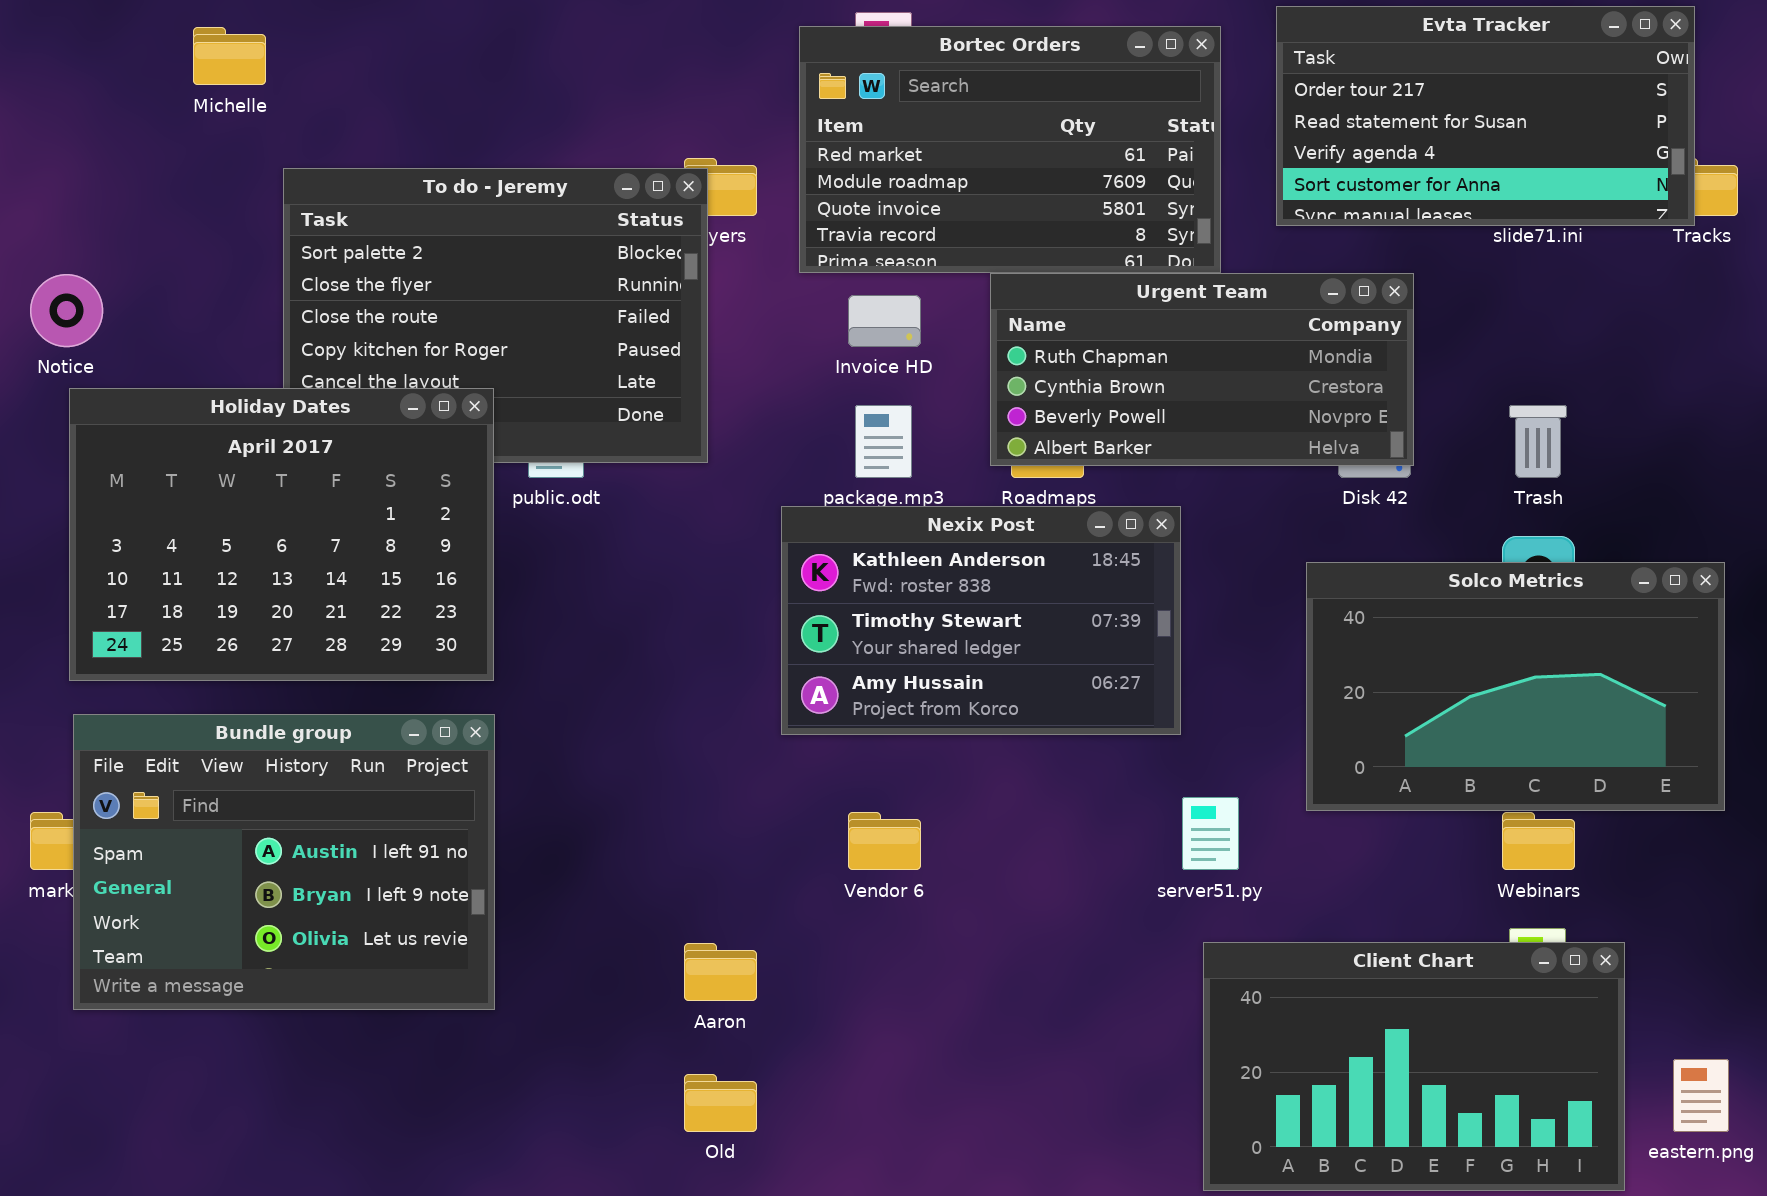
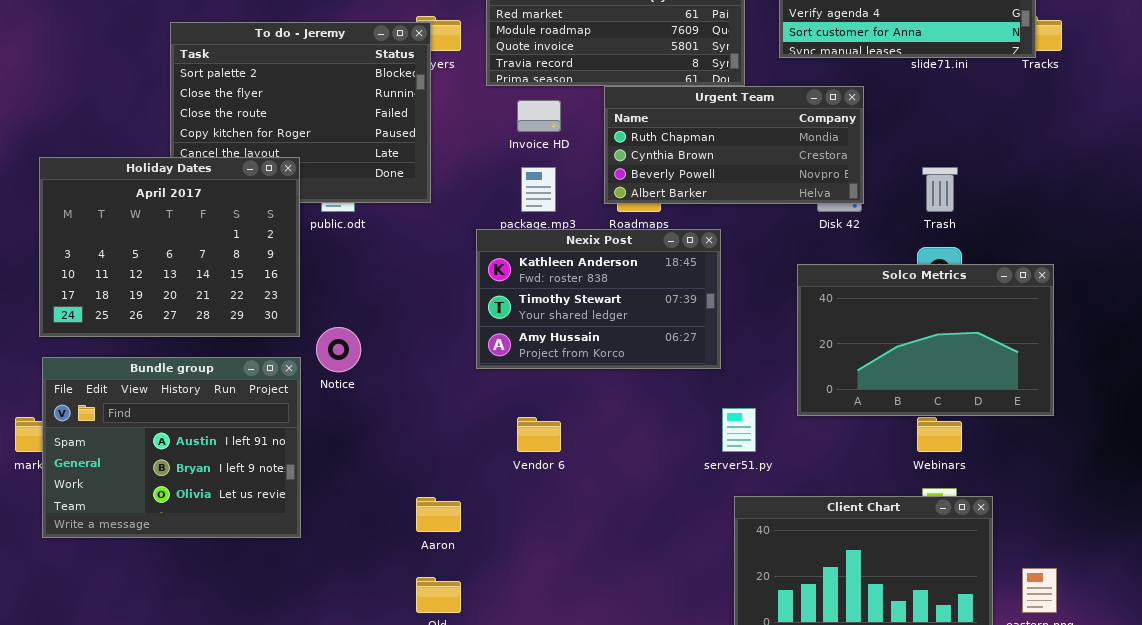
Notice: [30,274,103,347] -> [316,327,361,372], moved

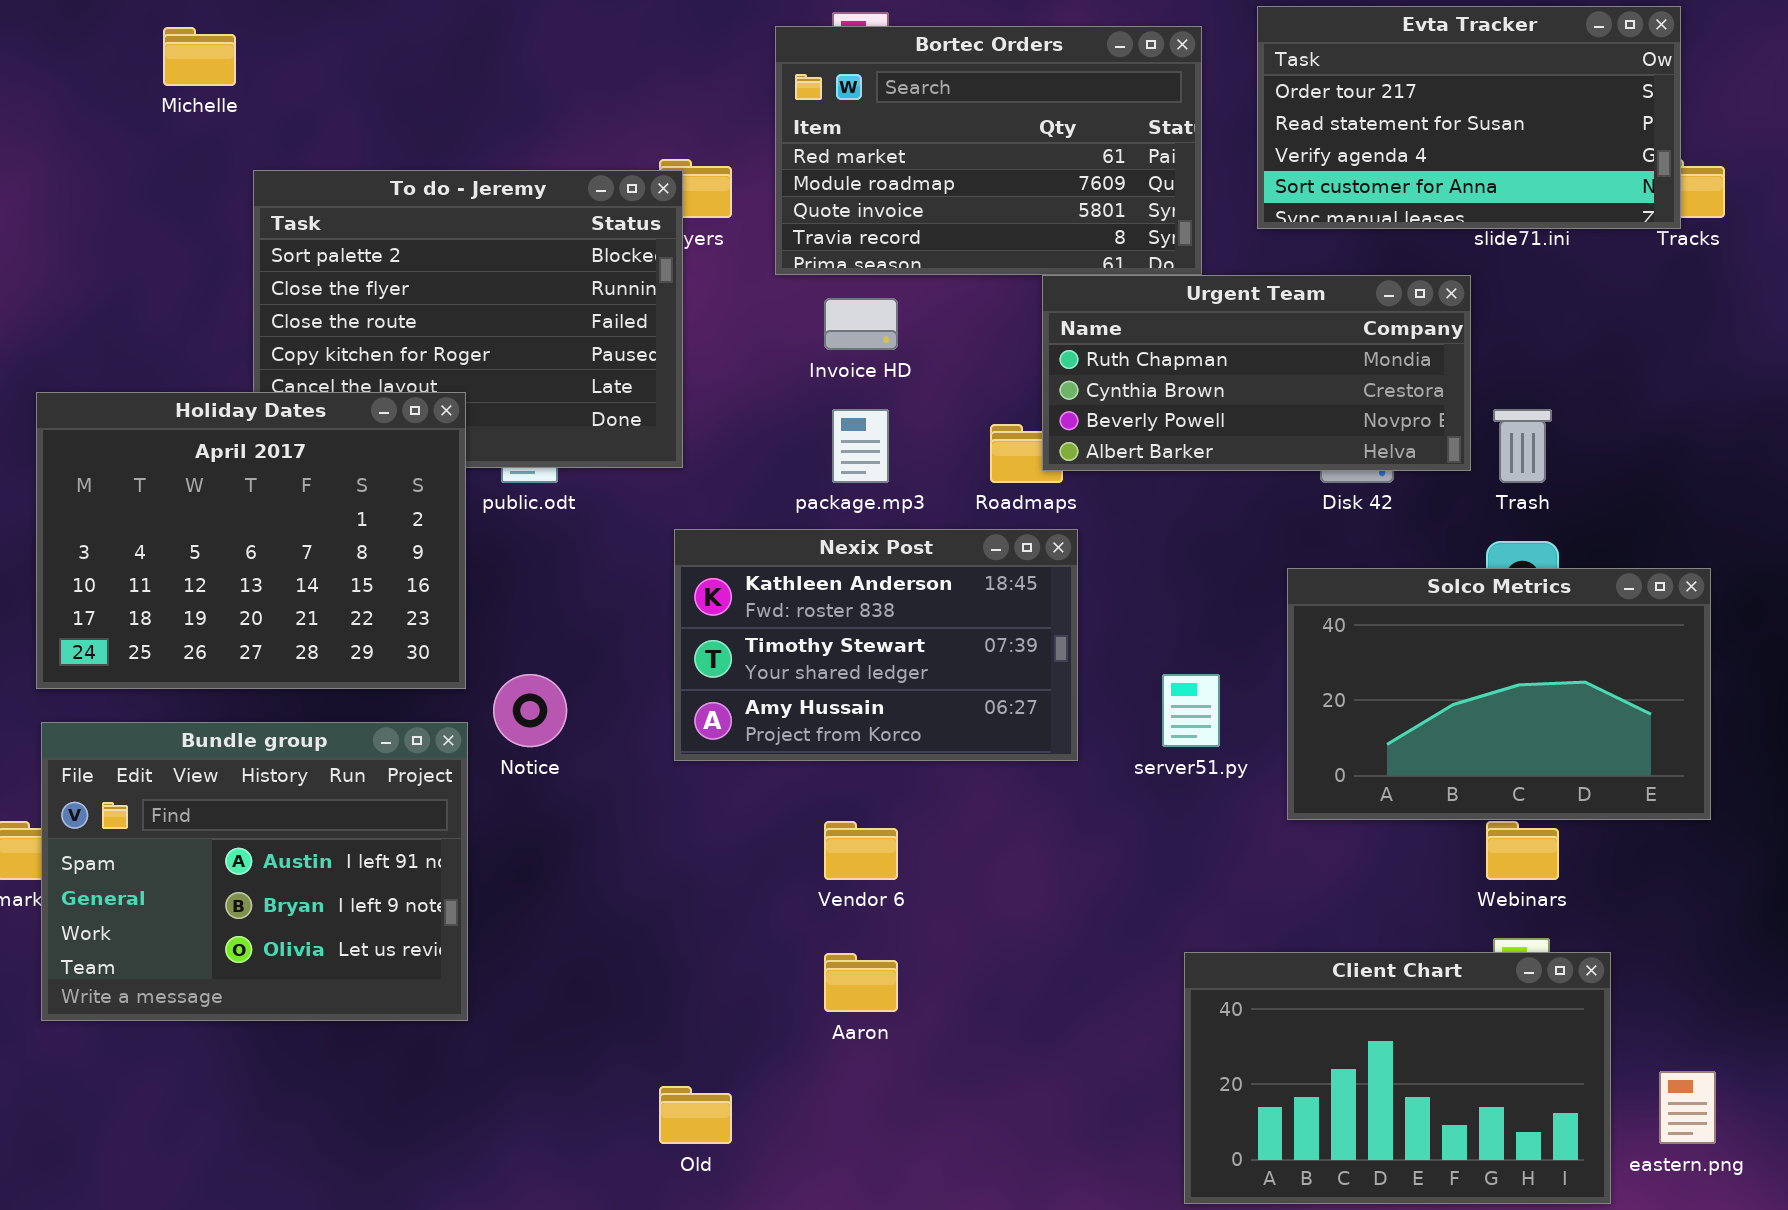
Urgent Team: [604,86,864,204] -> [1042,275,1471,471], moved
Nexix Post: [476,229,721,369] -> [674,529,1078,761], moved
server51.py: [722,408,756,452] -> [1162,674,1220,747], moved
Aaron: [416,497,461,532] -> [824,953,898,1012], moved

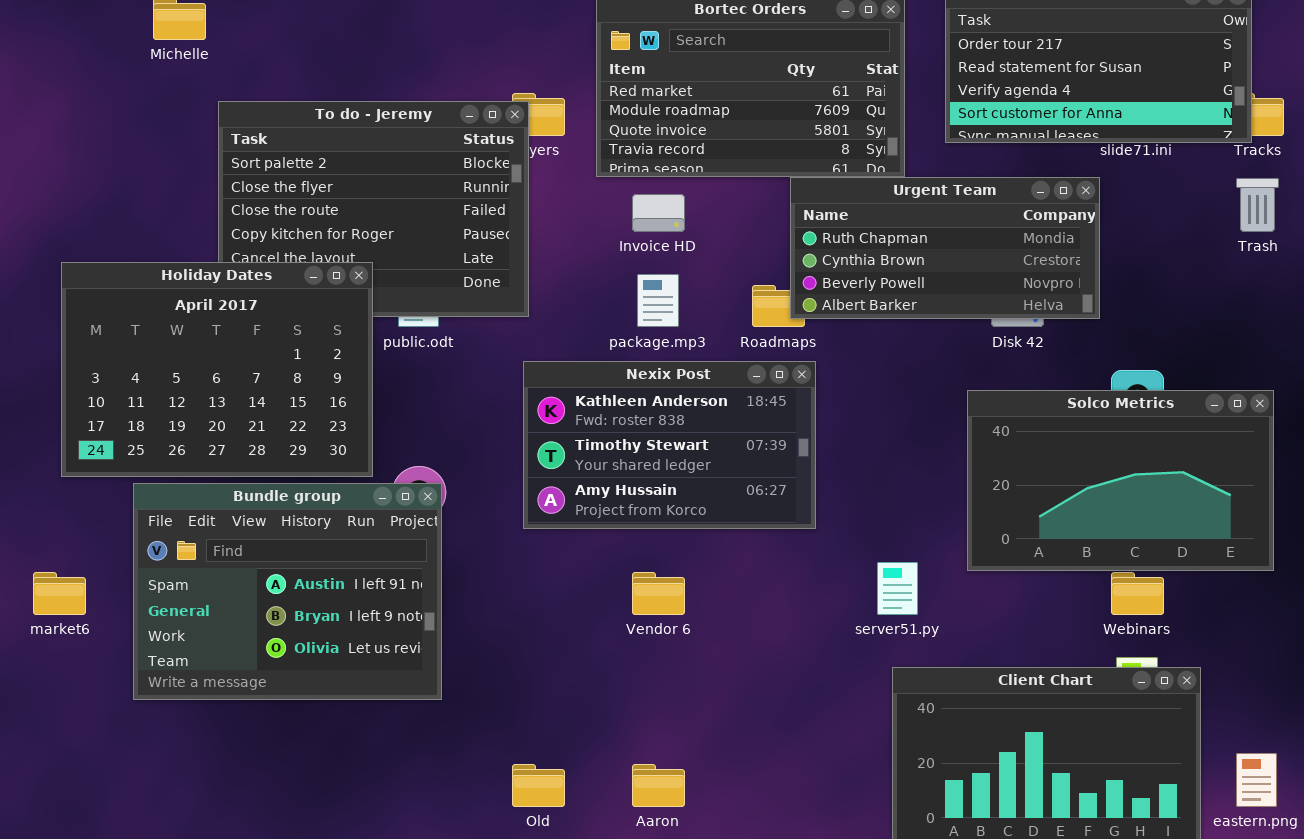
Trash: [1493,409,1552,483] -> [1236,178,1279,232], moved
server51.py: [1162,674,1220,747] -> [877,562,918,615], moved
Bundle group: [41,722,468,1021] -> [133,483,442,700], moved
Aaron: [824,953,898,1012] -> [632,764,685,807], moved

